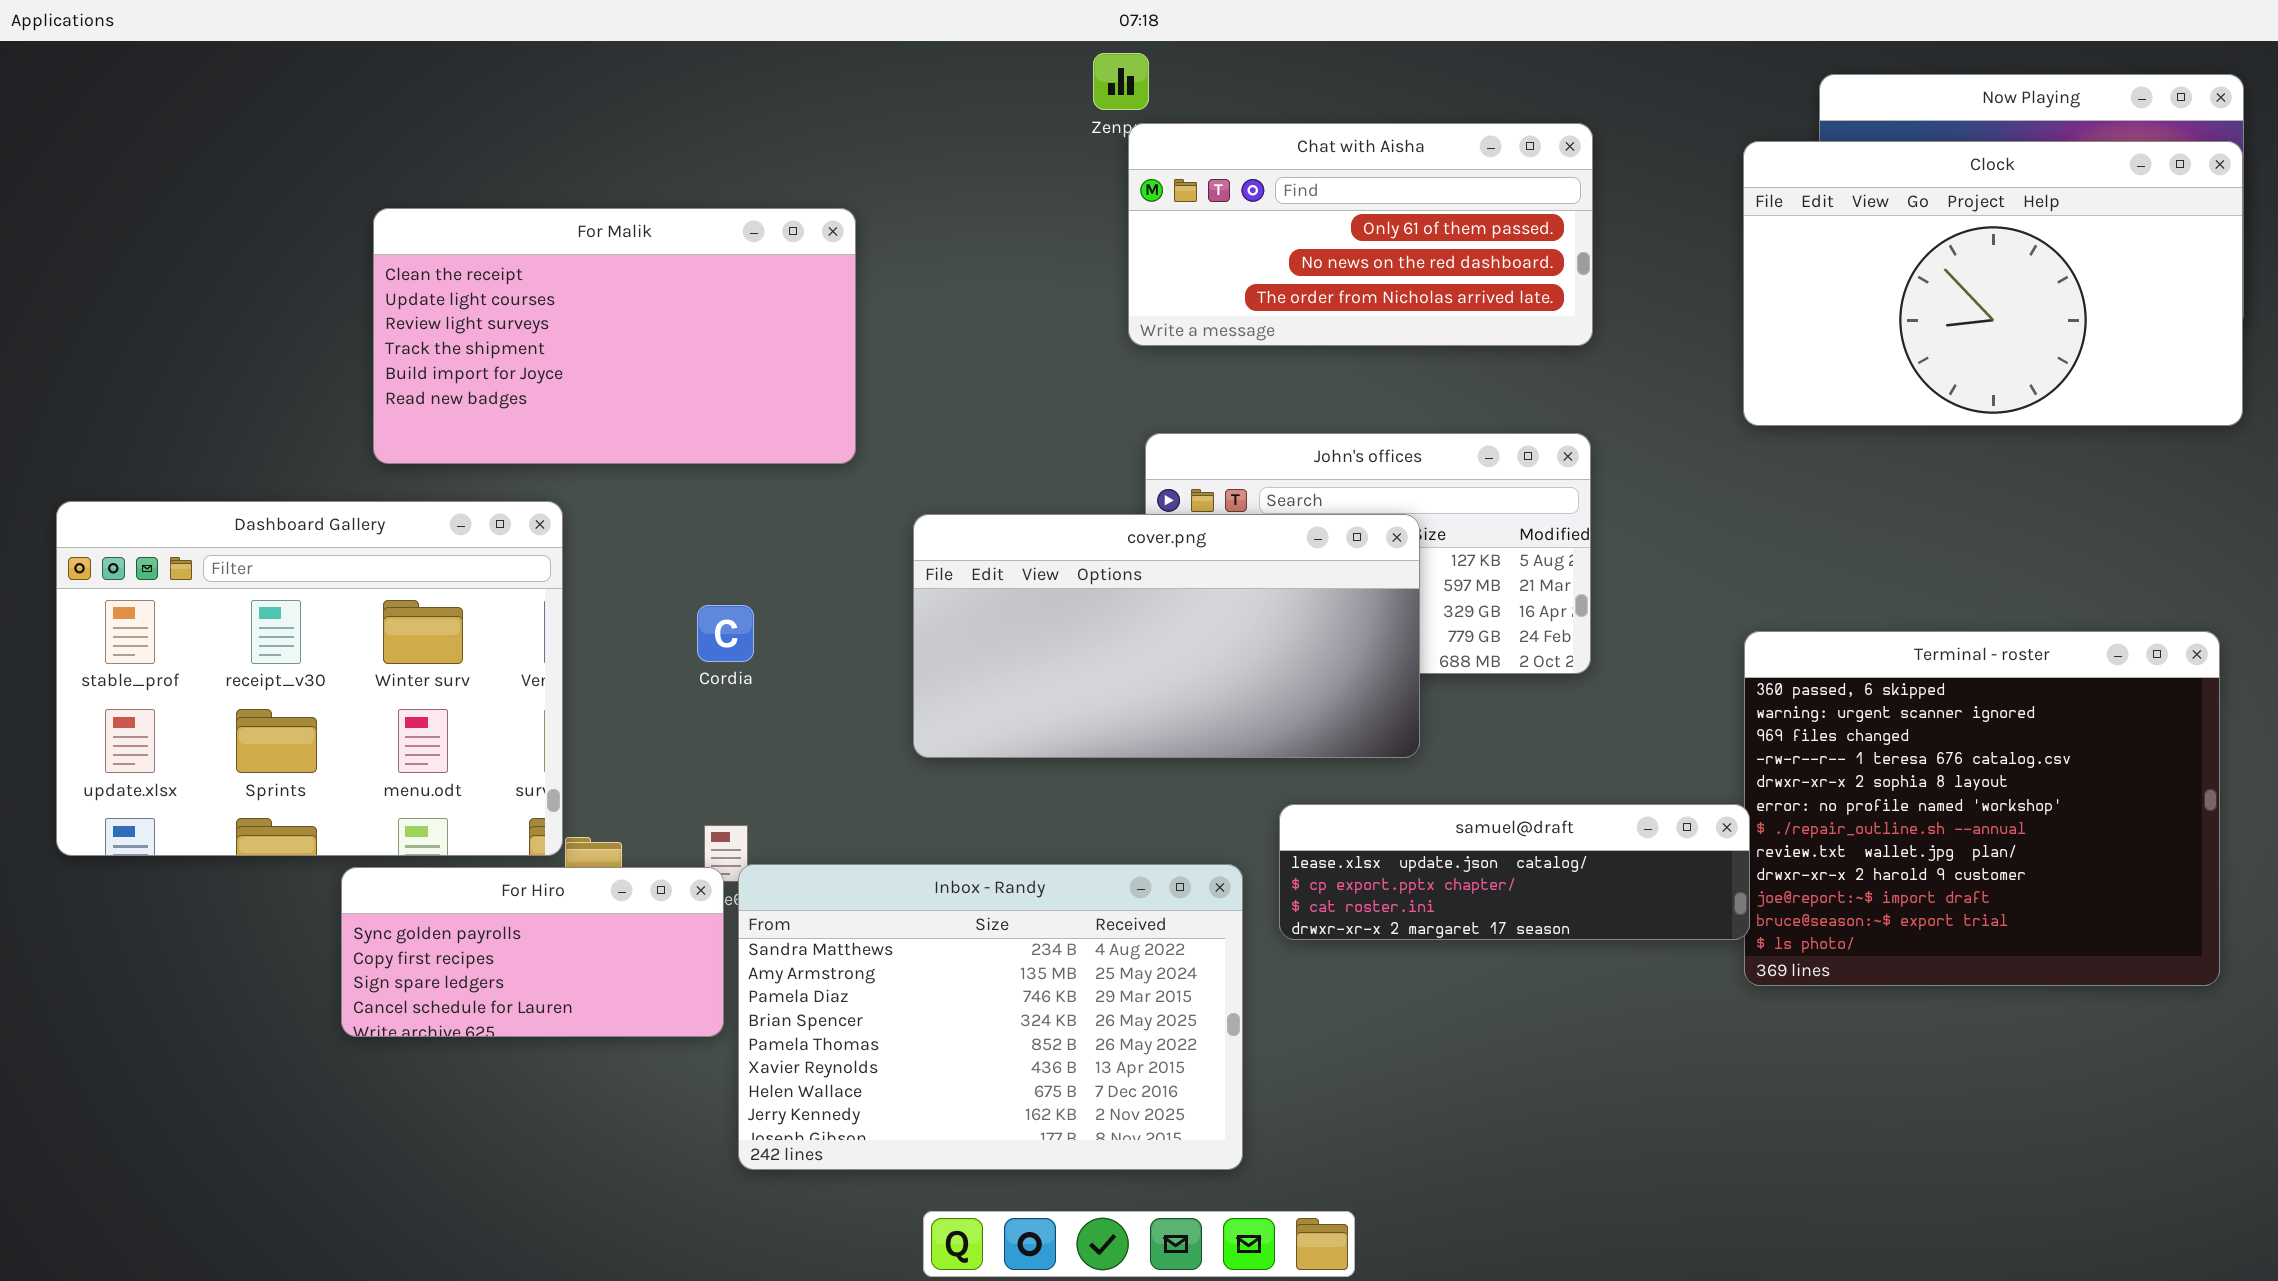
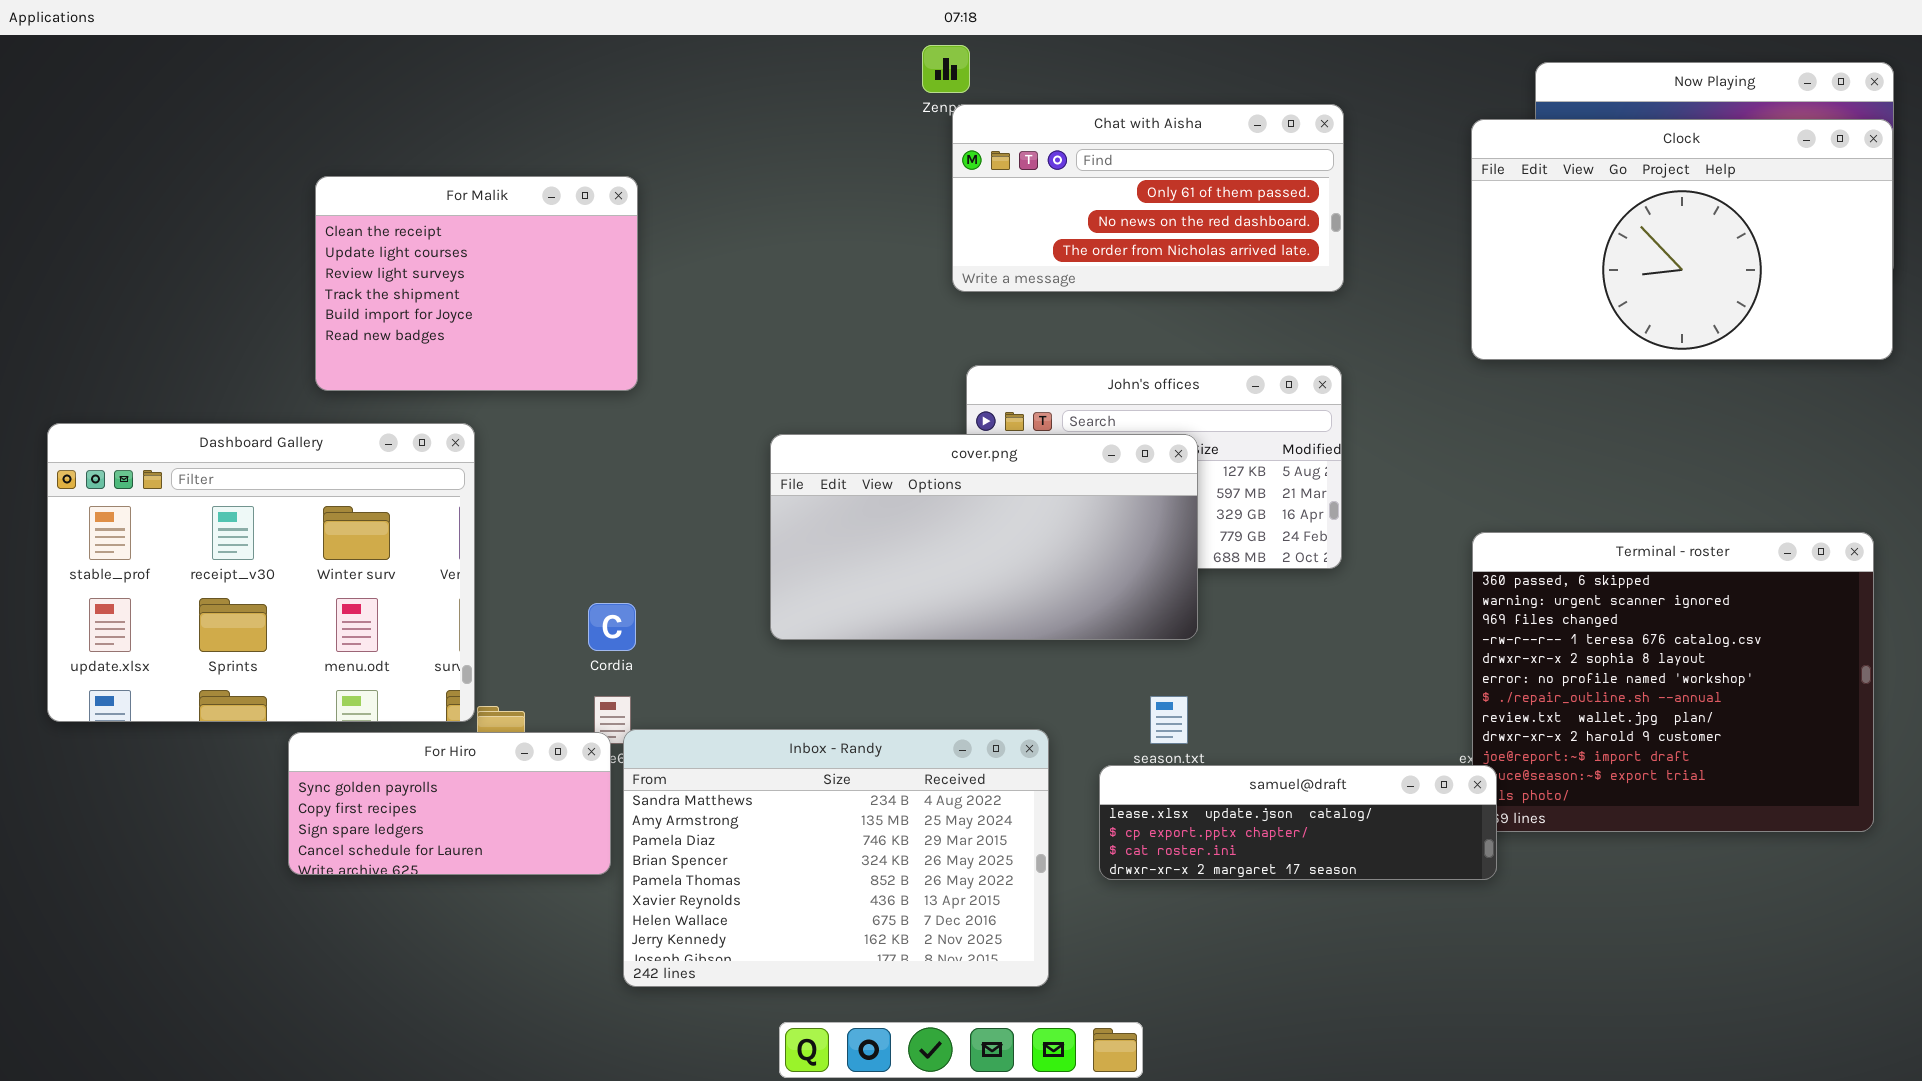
For Malik: [373,208,856,464] -> [315,176,638,391], resized
Cordia: [697,605,754,662] -> [588,603,636,651], moved
samuel@draft: [1279,804,1750,940] -> [1099,765,1497,880], moved

